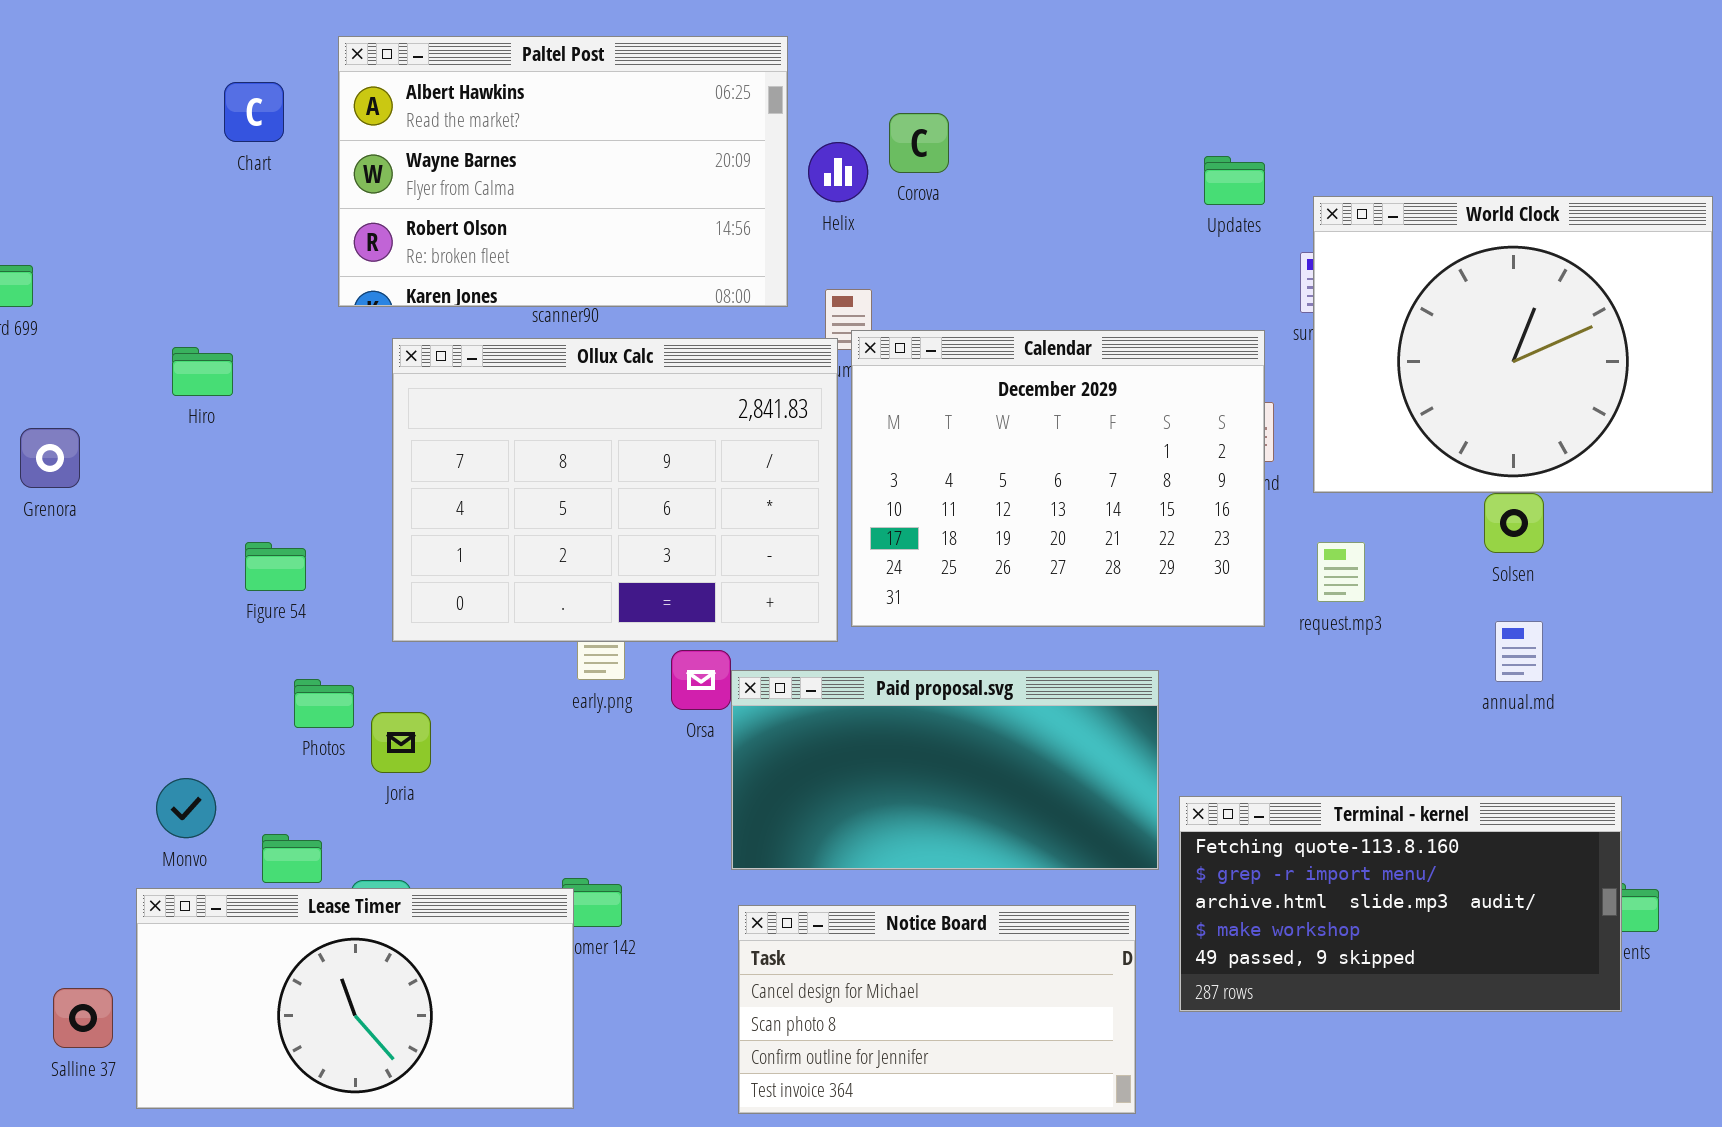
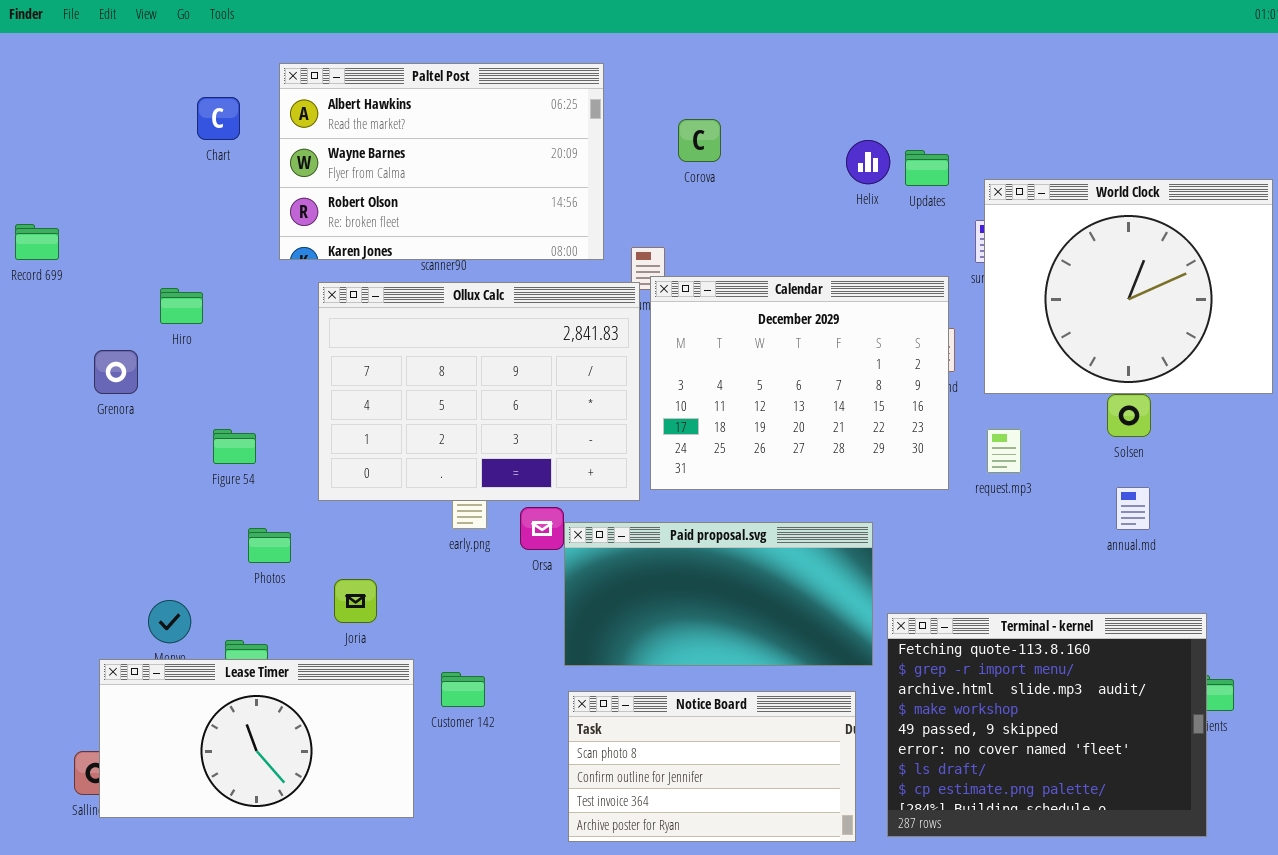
Helix: [808,142,868,202] -> [846,140,890,184], moved
Grenora: [20,428,80,488] -> [94,350,138,394], moved
Joria: [371,712,431,773] -> [334,579,377,623], moved
Terminal - kernel: [1179,796,1622,1012] -> [887,613,1207,837], resized
Lease Timer: [136,888,574,1109] -> [99,659,414,818], moved
Notice Board: [738,905,1136,1114] -> [568,691,856,842], scrolled down 1 row

